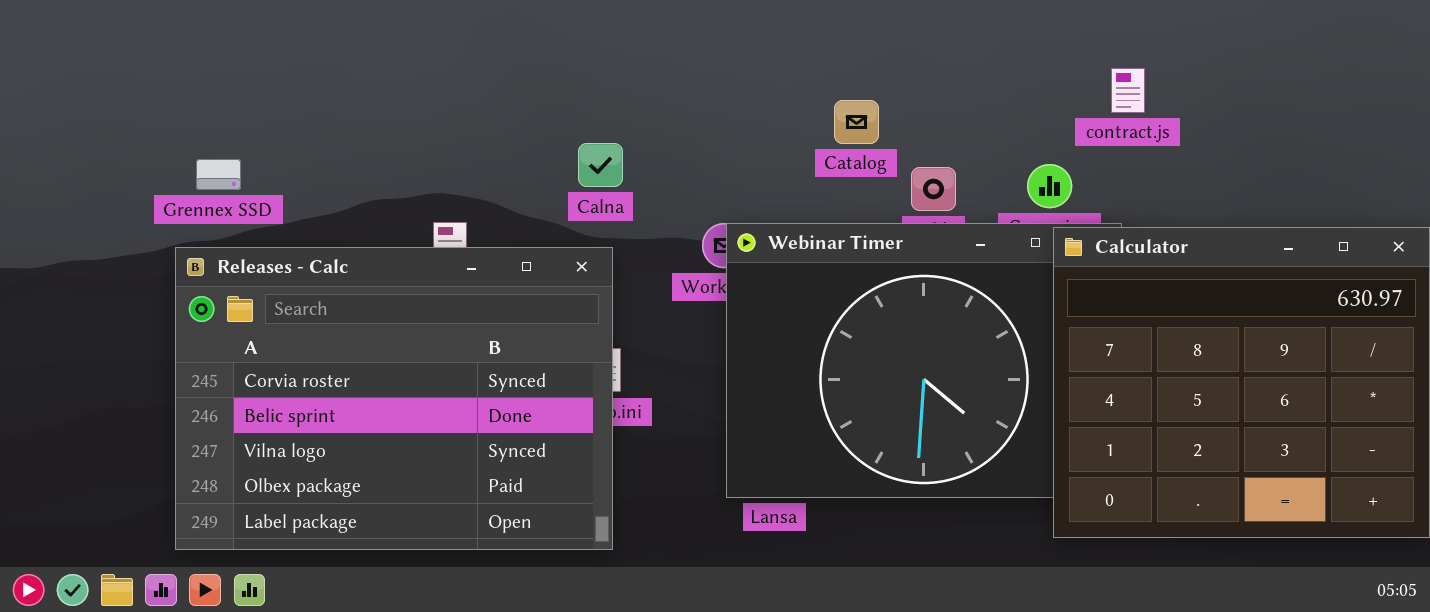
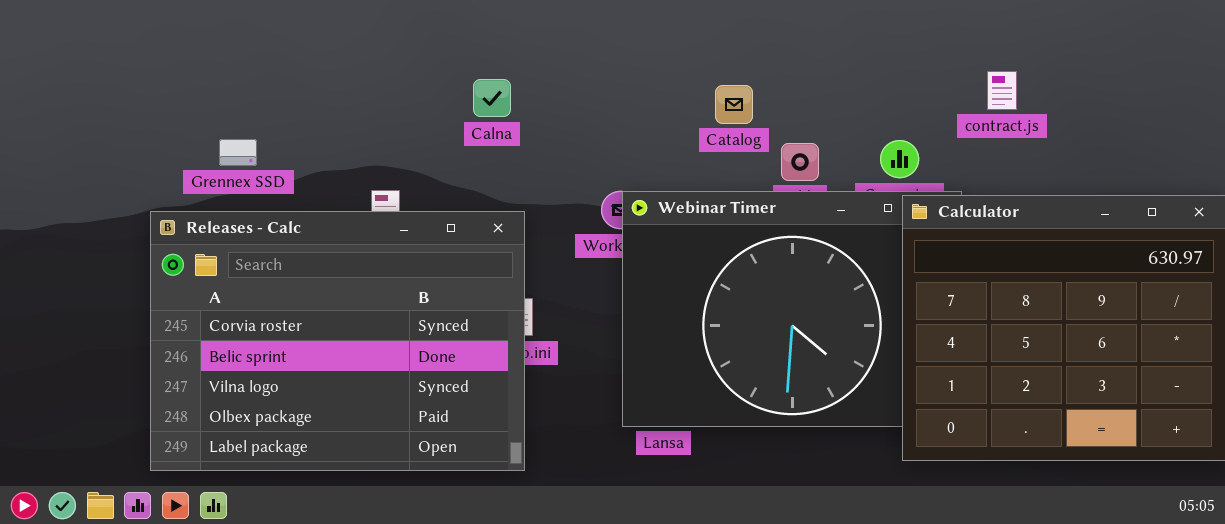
contract.js: [1111,68,1145,113] -> [987,71,1017,110], moved
Calna: [578,143,623,187] -> [473,79,511,117], moved
Grennex SSD: [196,159,241,190] -> [219,139,257,166], moved

